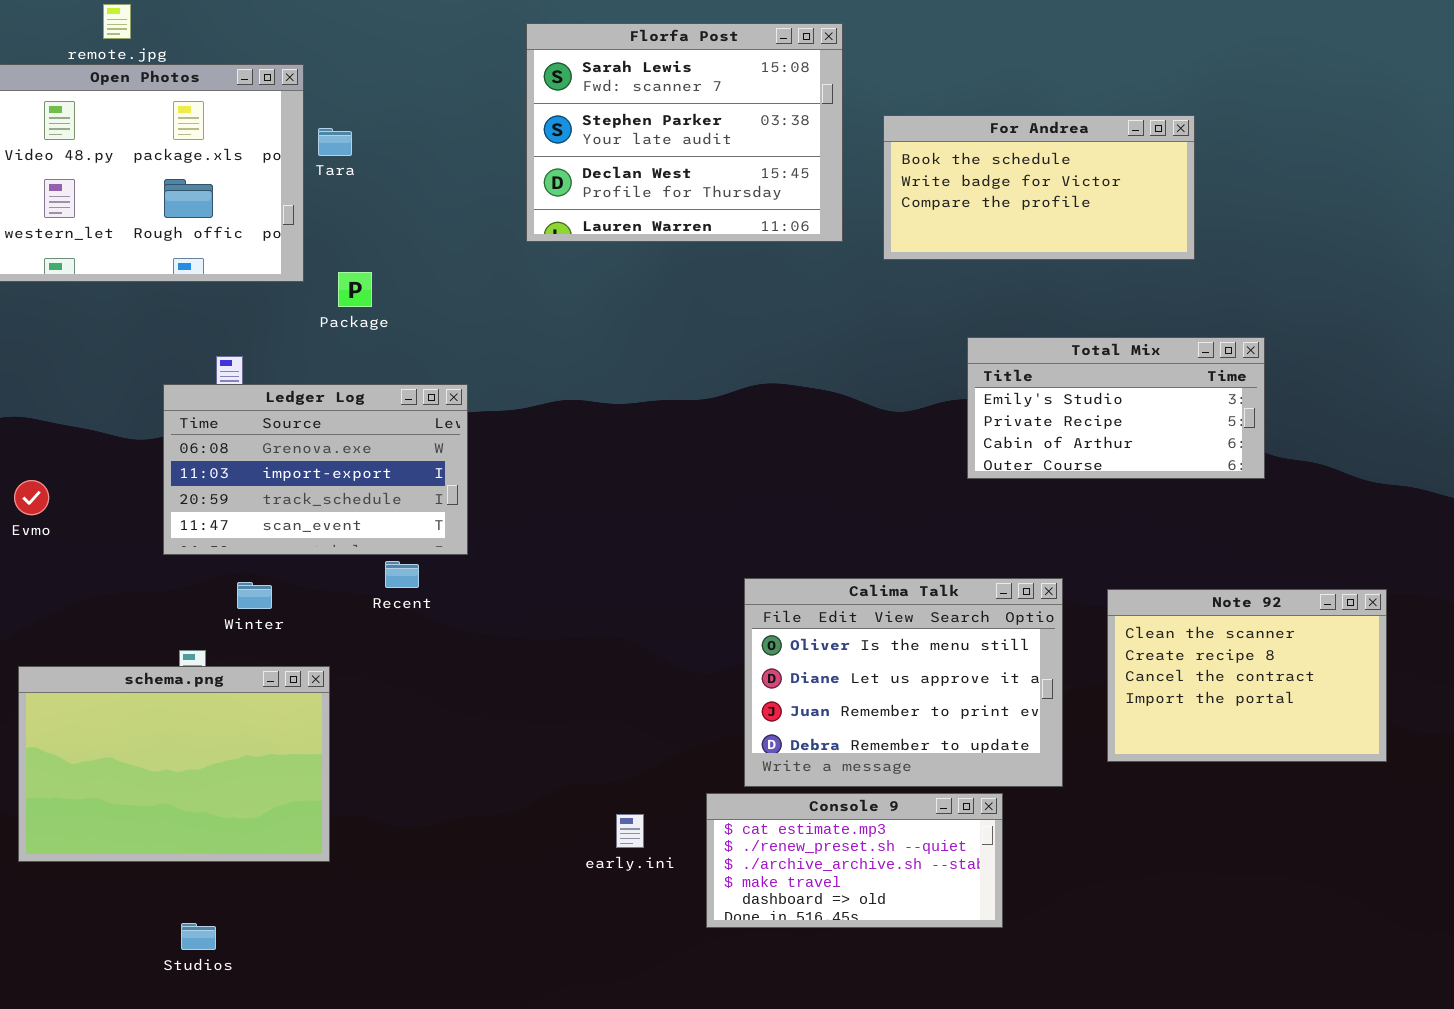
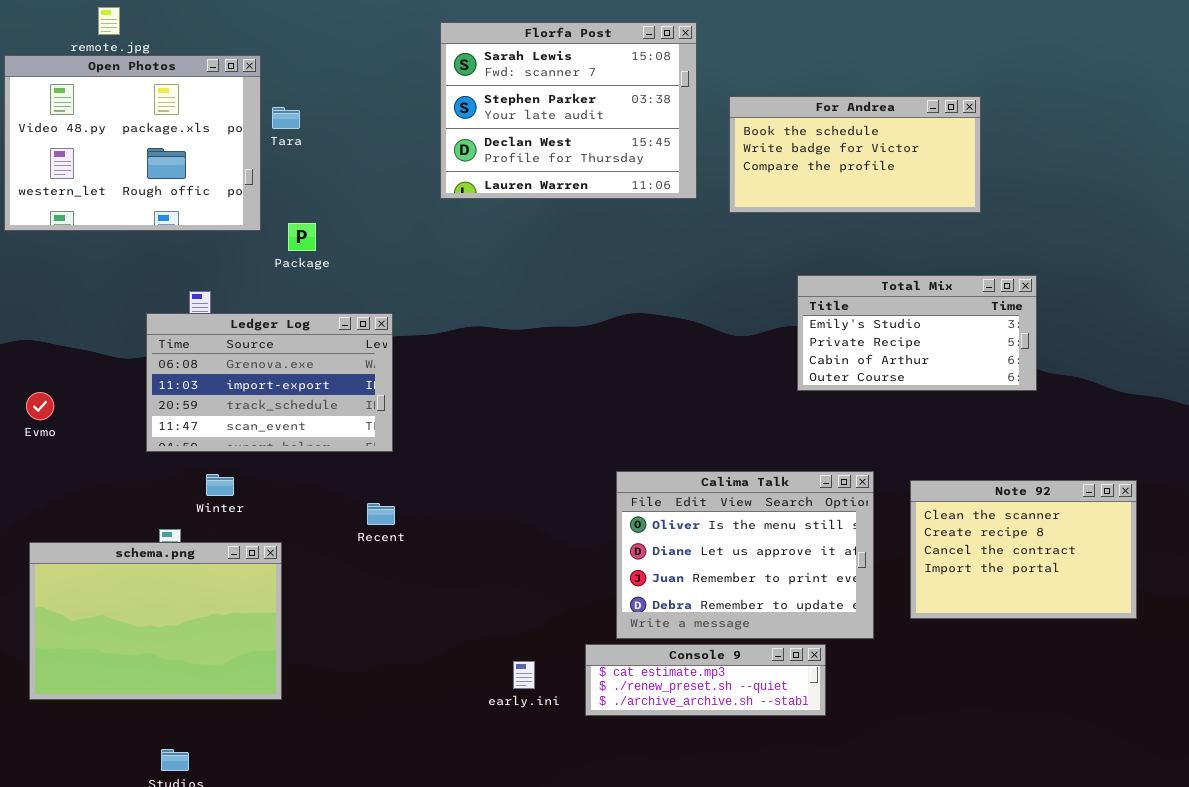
Recent: [385,561,419,588] -> [367,503,395,525], moved
Console 9: [706,793,1003,928] -> [585,644,826,716], resized

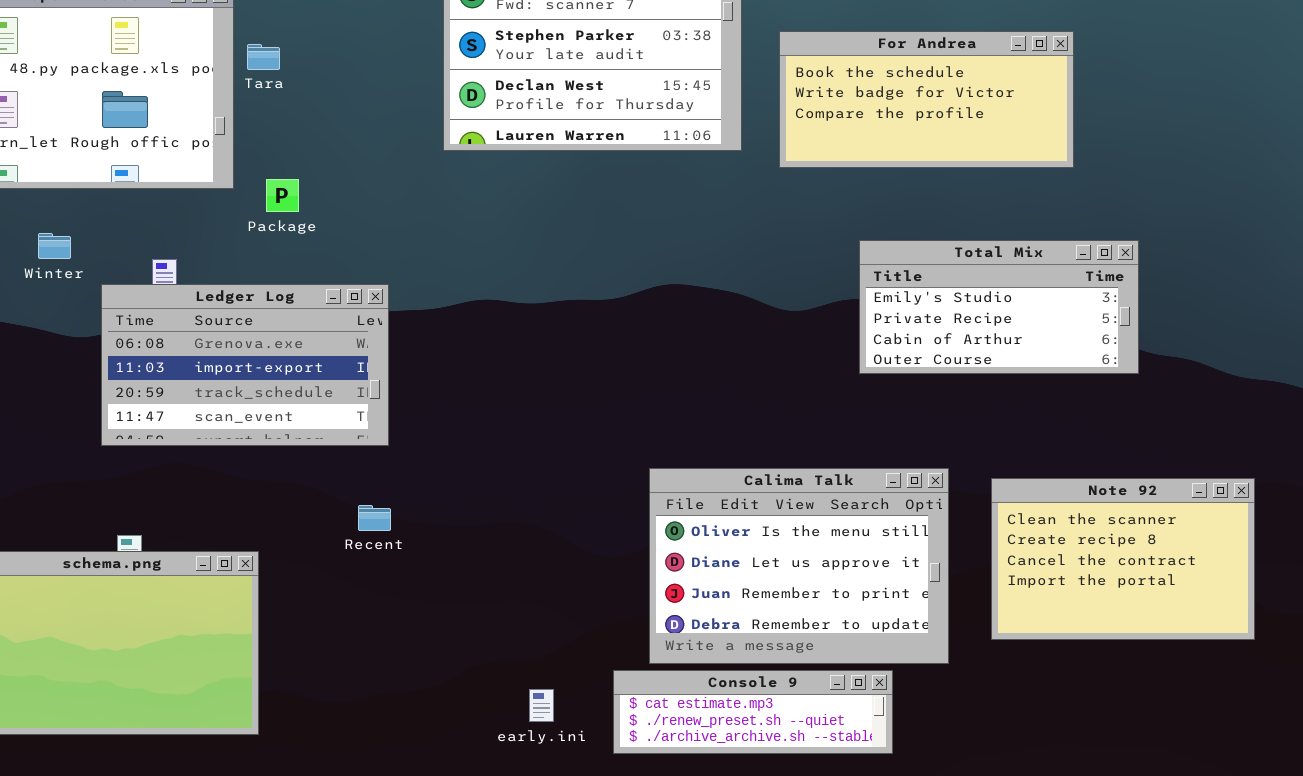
Winter: [206,474,234,496] -> [38,233,71,259], moved

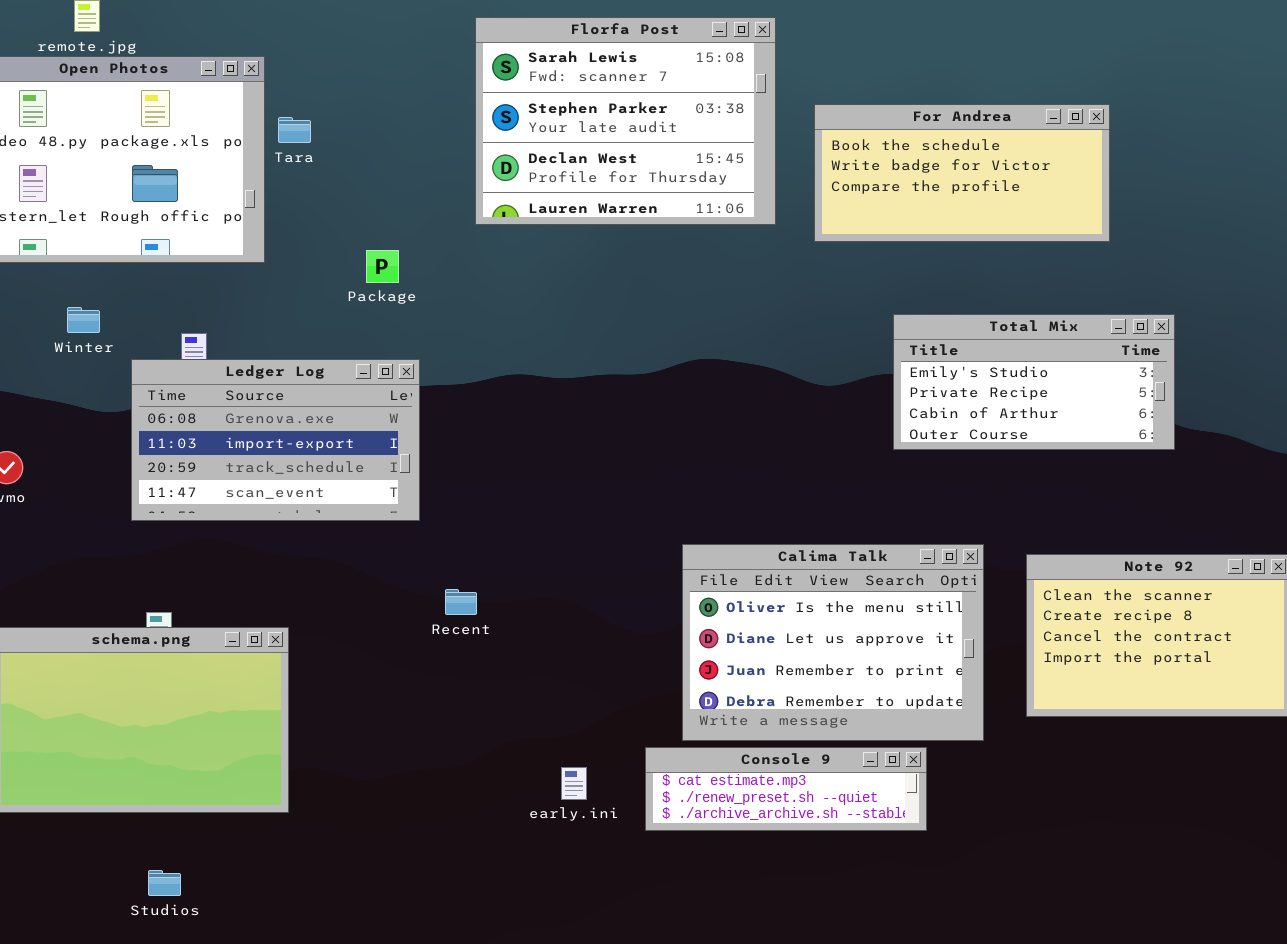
Package: [266,179,299,212] -> [366,250,399,283], moved
Recent: [358,505,391,531] -> [445,589,477,615], moved

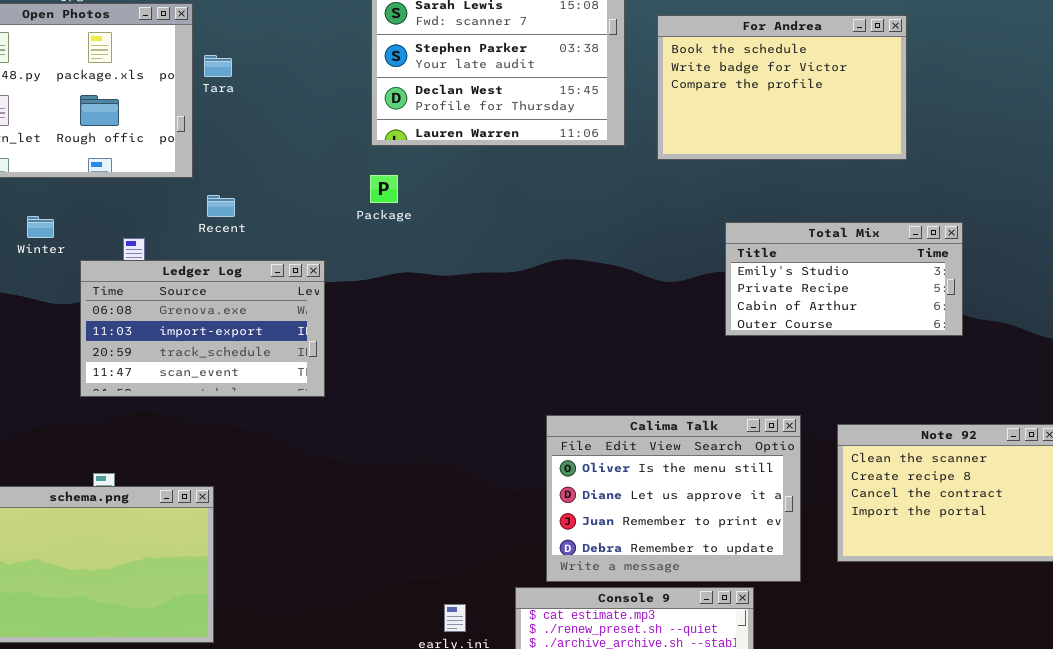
For Andrea: [814,104,1110,242] -> [657,15,907,160], resized
Package: [366,250,399,283] -> [370,175,398,203], moved
Recent: [445,589,477,615] -> [207,195,235,217], moved

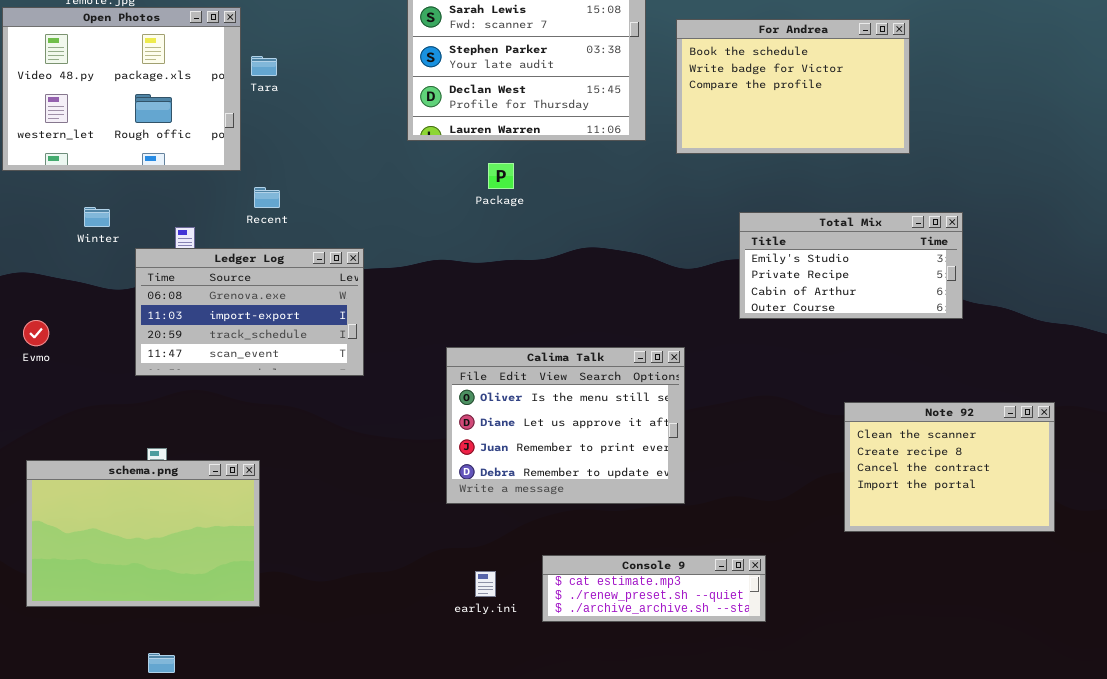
Package: [370,175,398,203] -> [488,163,514,189], moved
Calima Talk: [546,415,801,582] -> [446,347,685,504], moved

